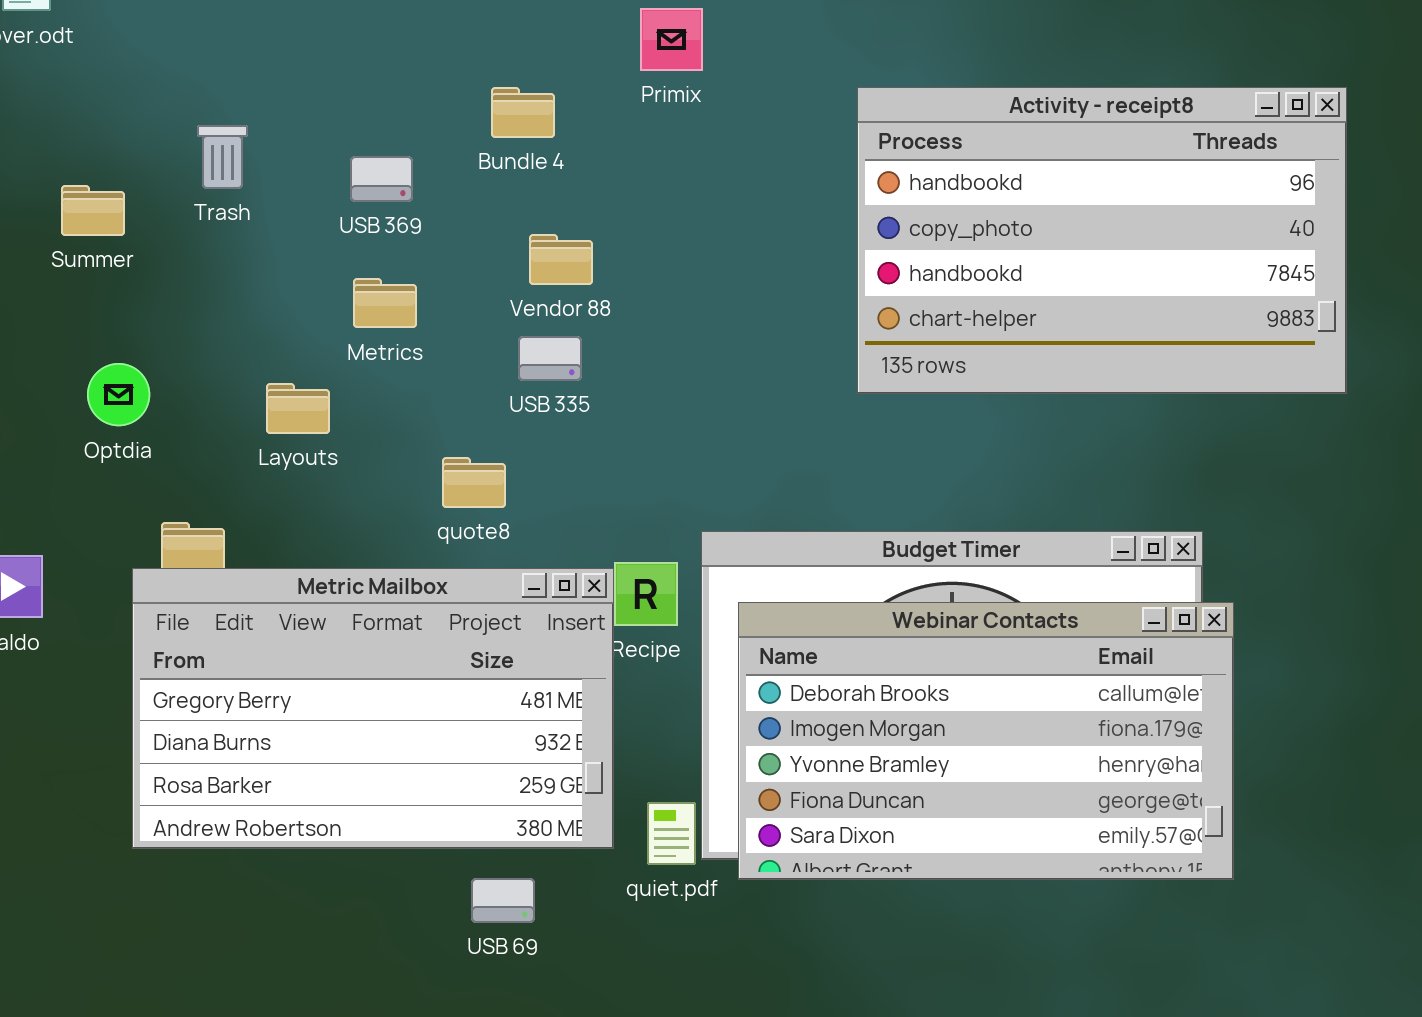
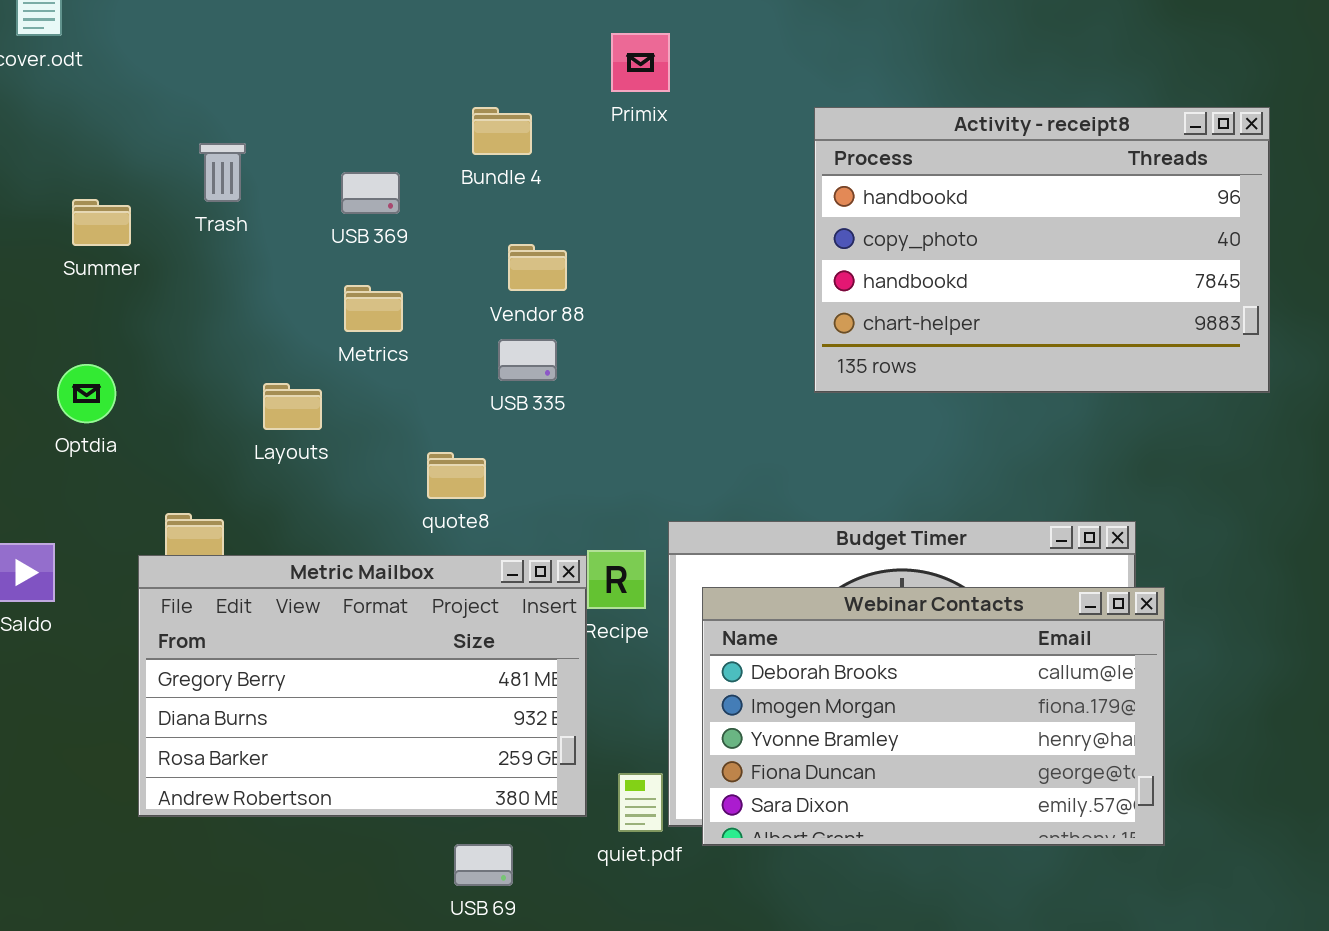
Optdia: [87,363,150,426] -> [57,364,116,423], moved

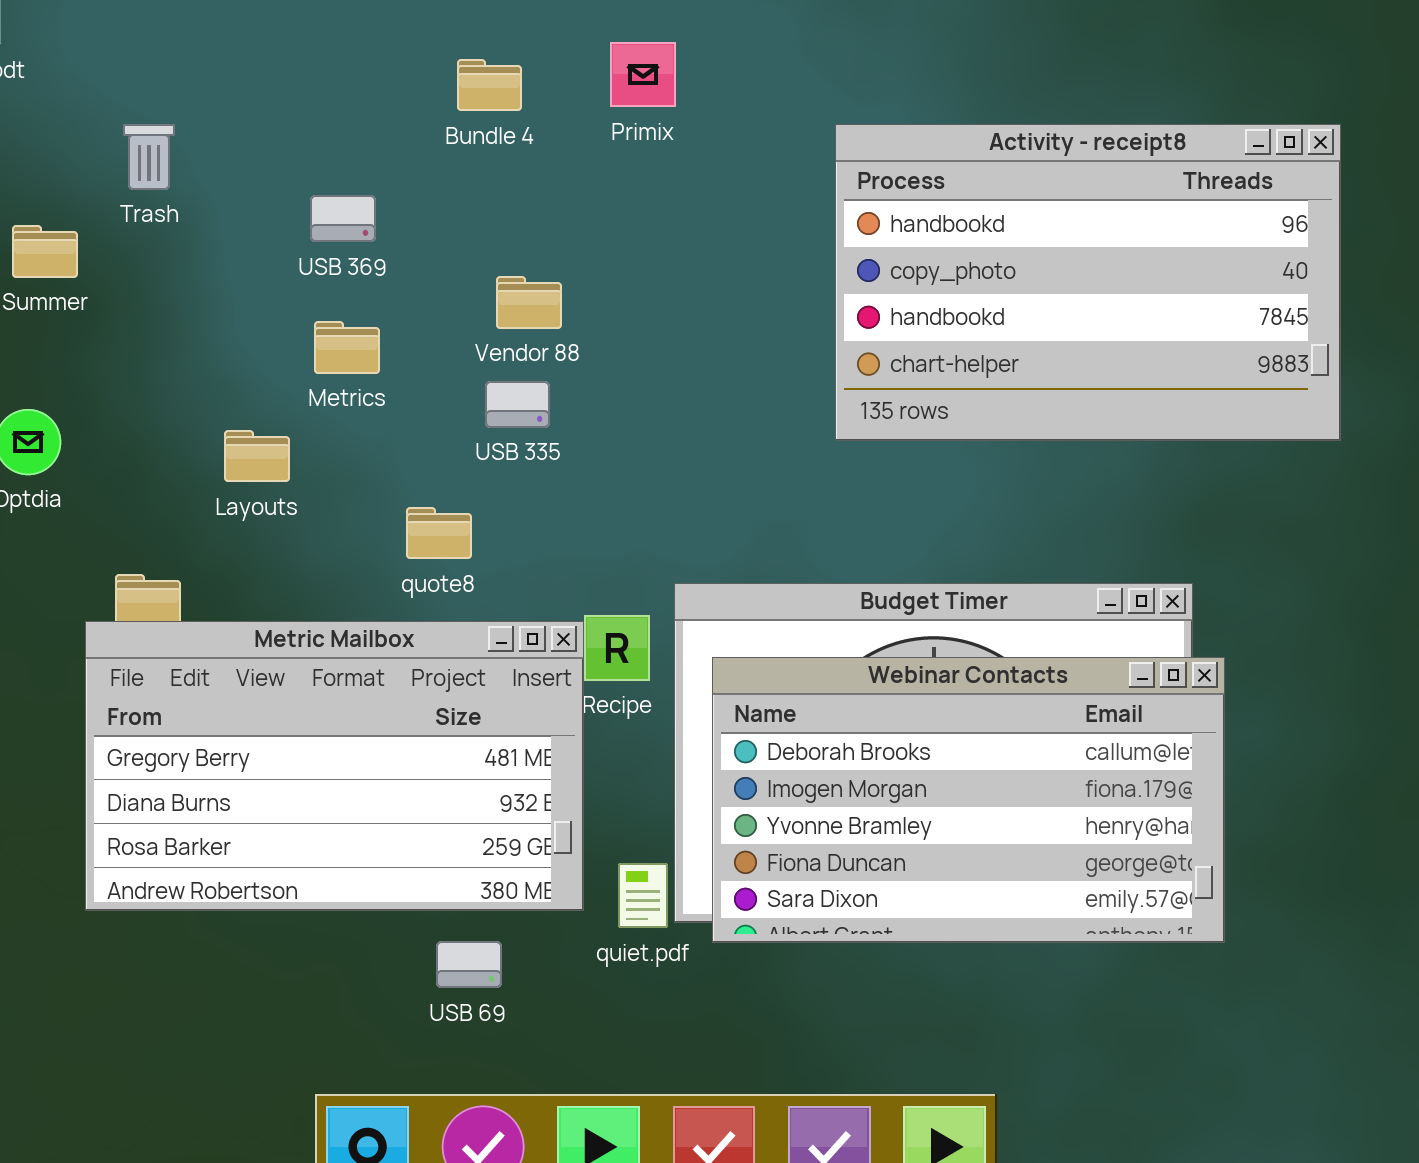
Bundle 4: [472,107,532,155] -> [457,59,522,111], moved
Trash: [199,143,246,202] -> [123,124,175,190], moved

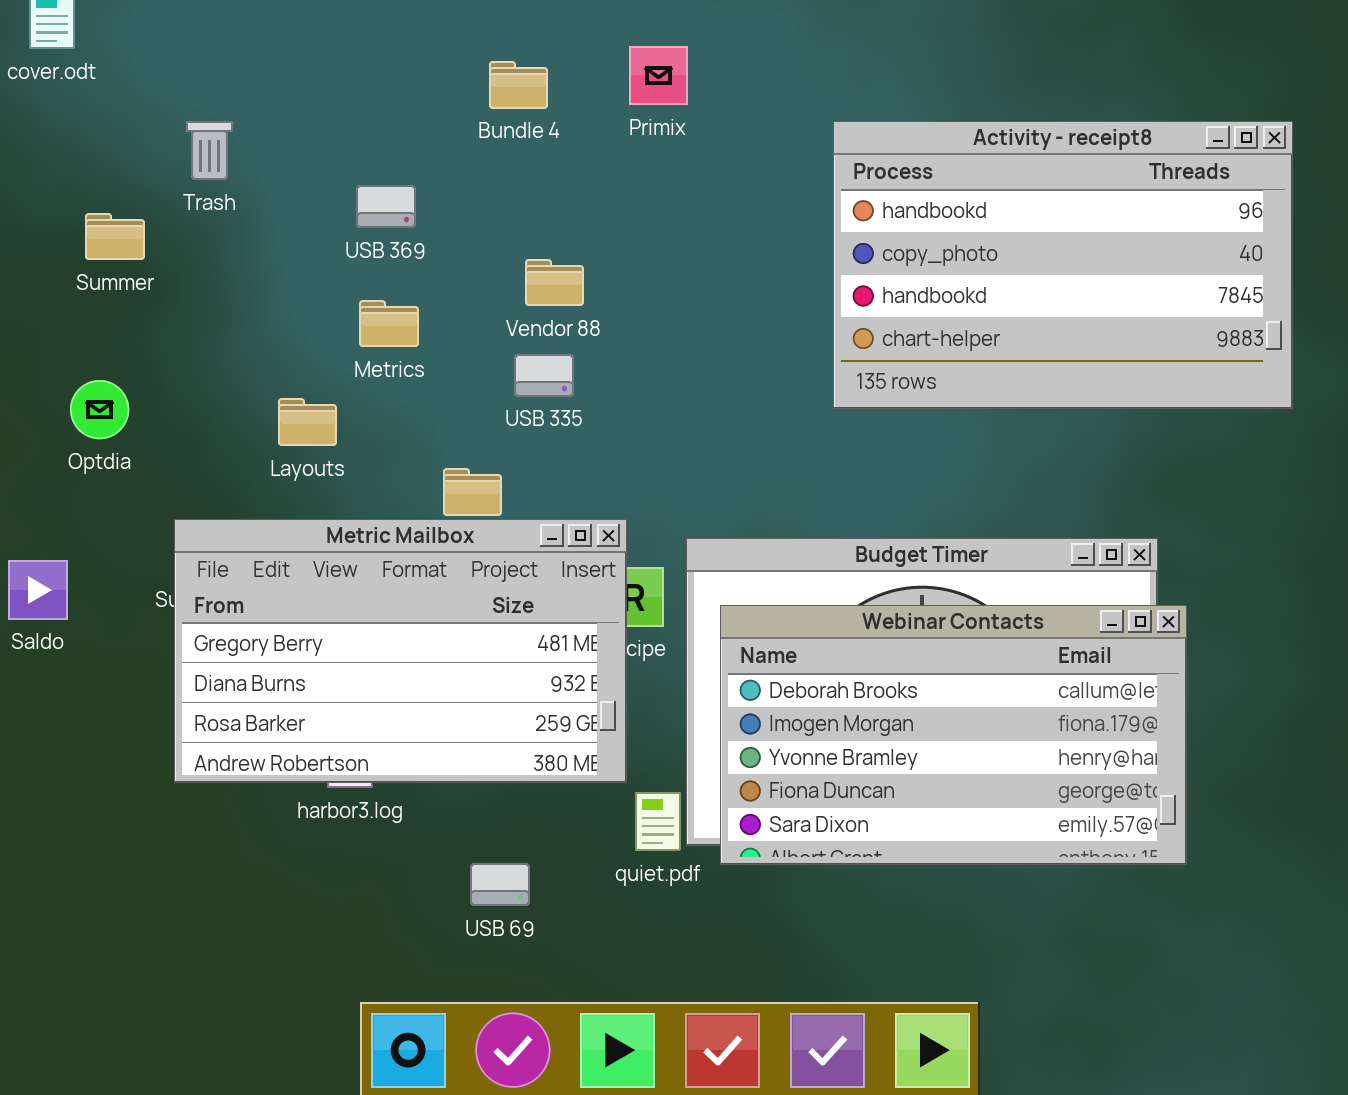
Metric Mailbox: [85,621,584,911] -> [174,519,627,783], moved

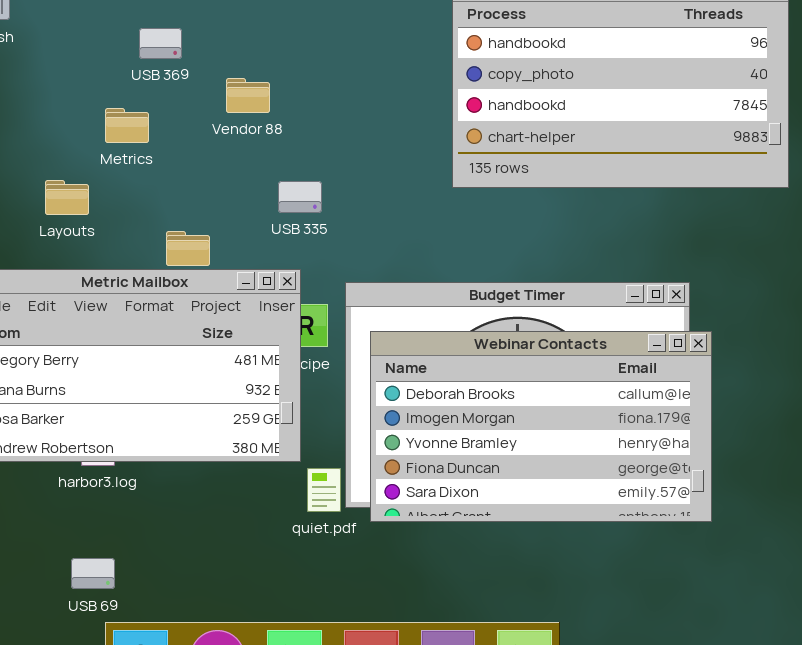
USB 369: [356,185,416,228] -> [139,28,182,59], moved
USB 335: [514,354,574,397] -> [278,181,322,213], moved
USB 69: [470,863,530,906] -> [71,558,115,589], moved

